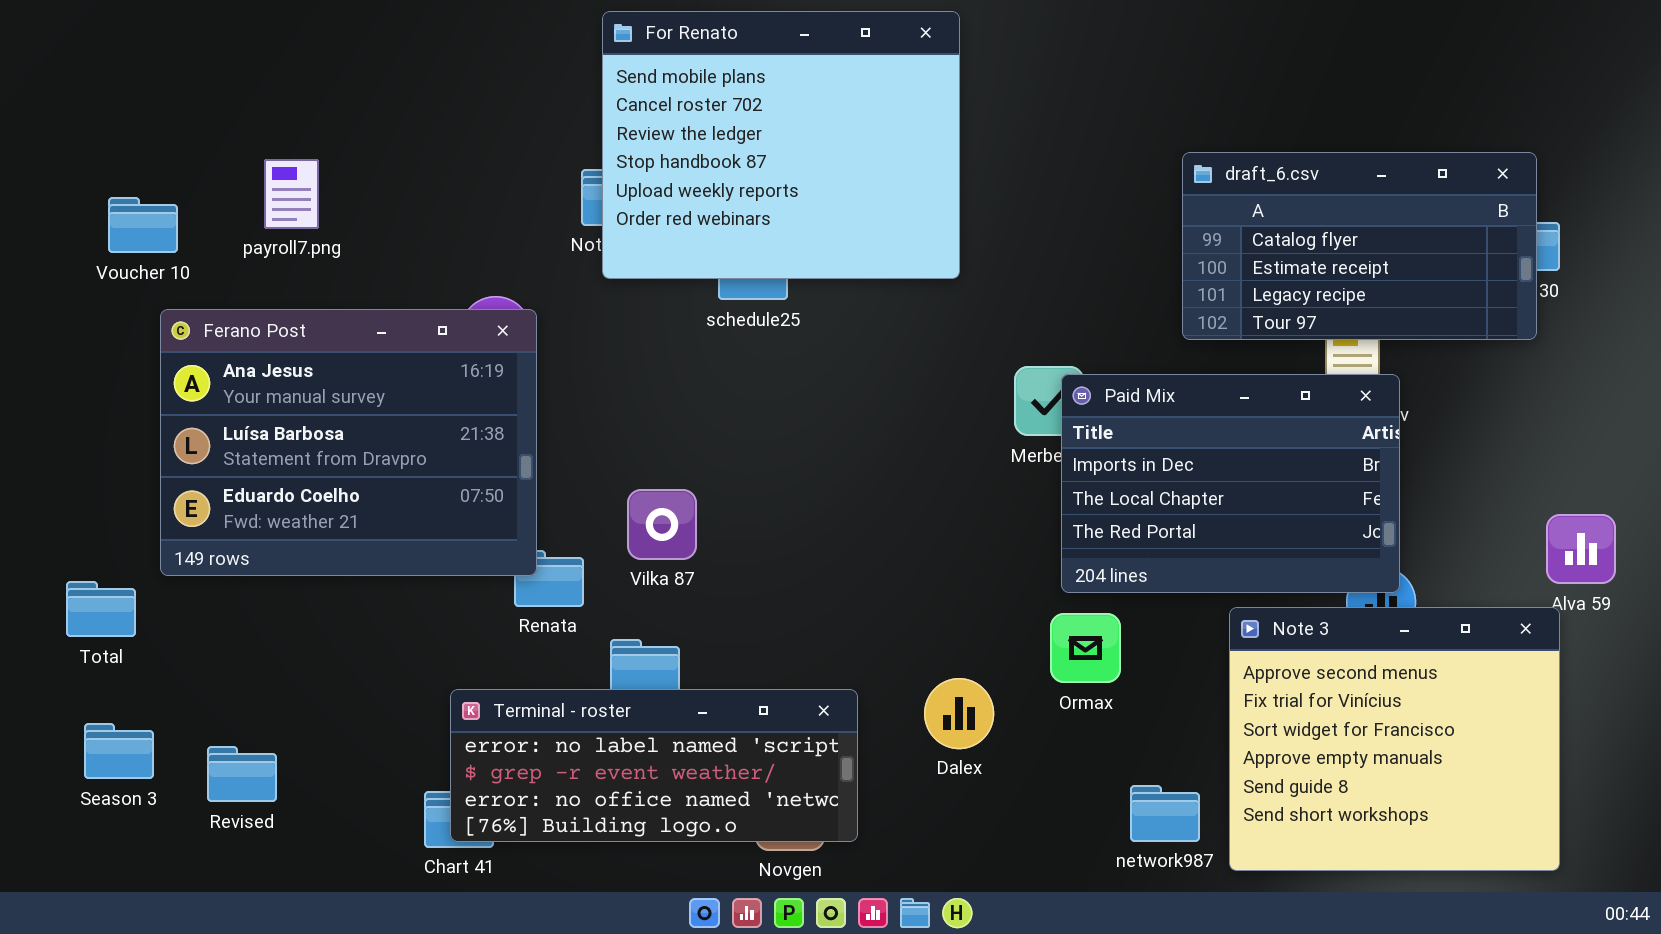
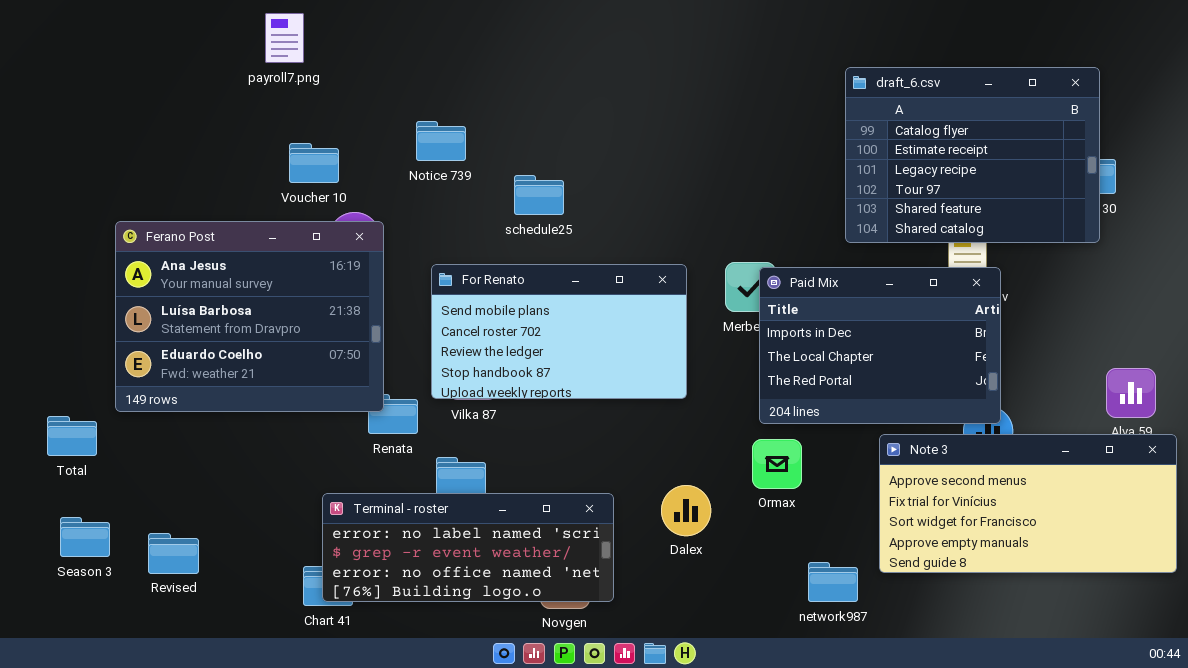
For Renato: [602,11,960,279] -> [431,264,687,399], moved, resized
draft_6.csv: [1182,152,1537,340] -> [845,67,1100,243], resized
payroll7.png: [264,159,319,229] -> [265,13,304,63], moved
Voucher 10: [108,197,178,253] -> [289,143,339,183], moved
Note 3: [1229,607,1560,871] -> [879,434,1177,573], resized

